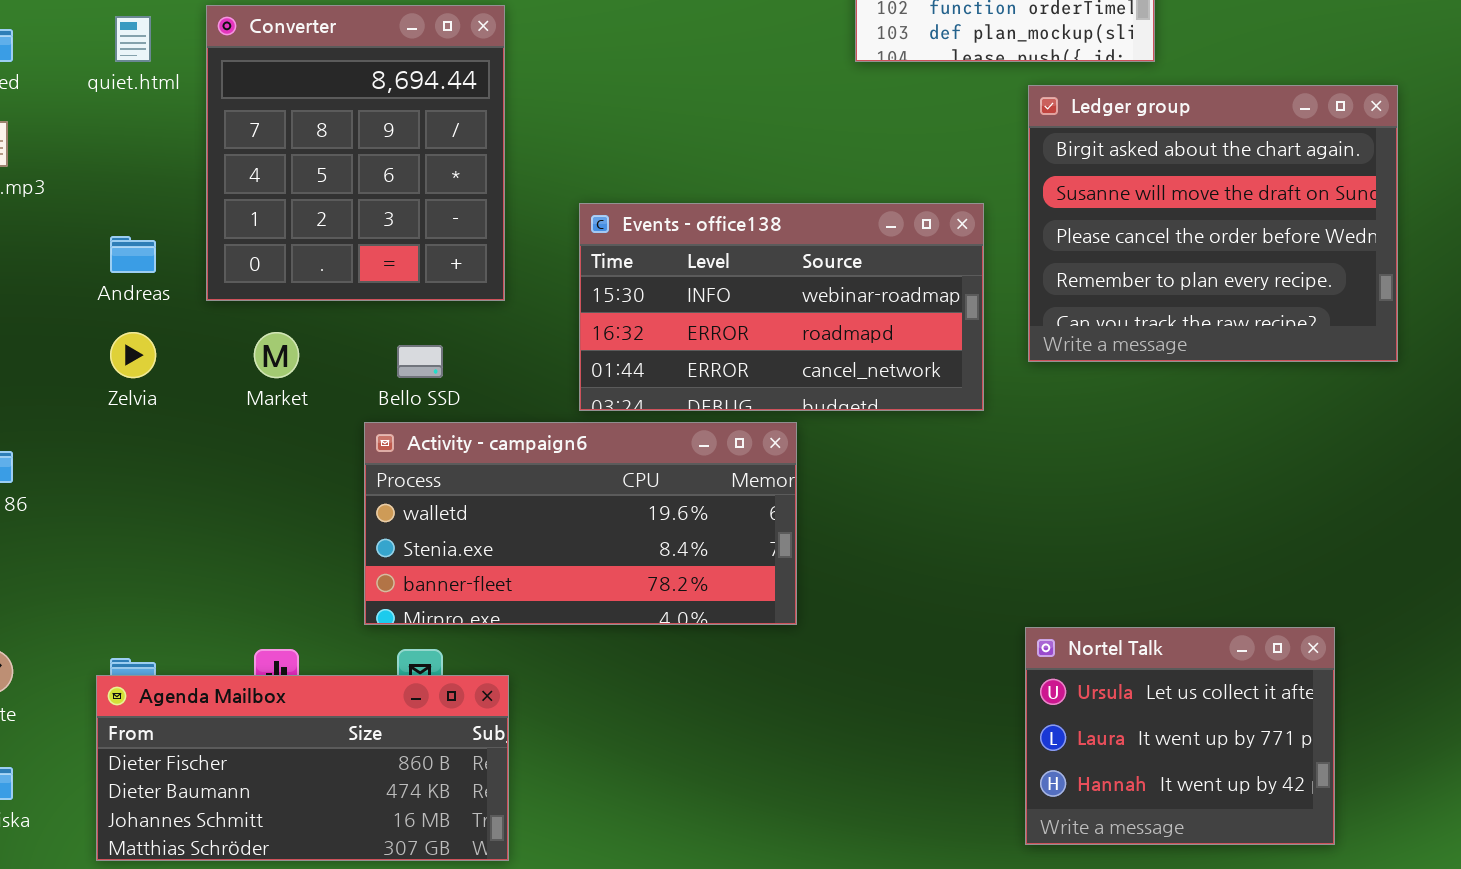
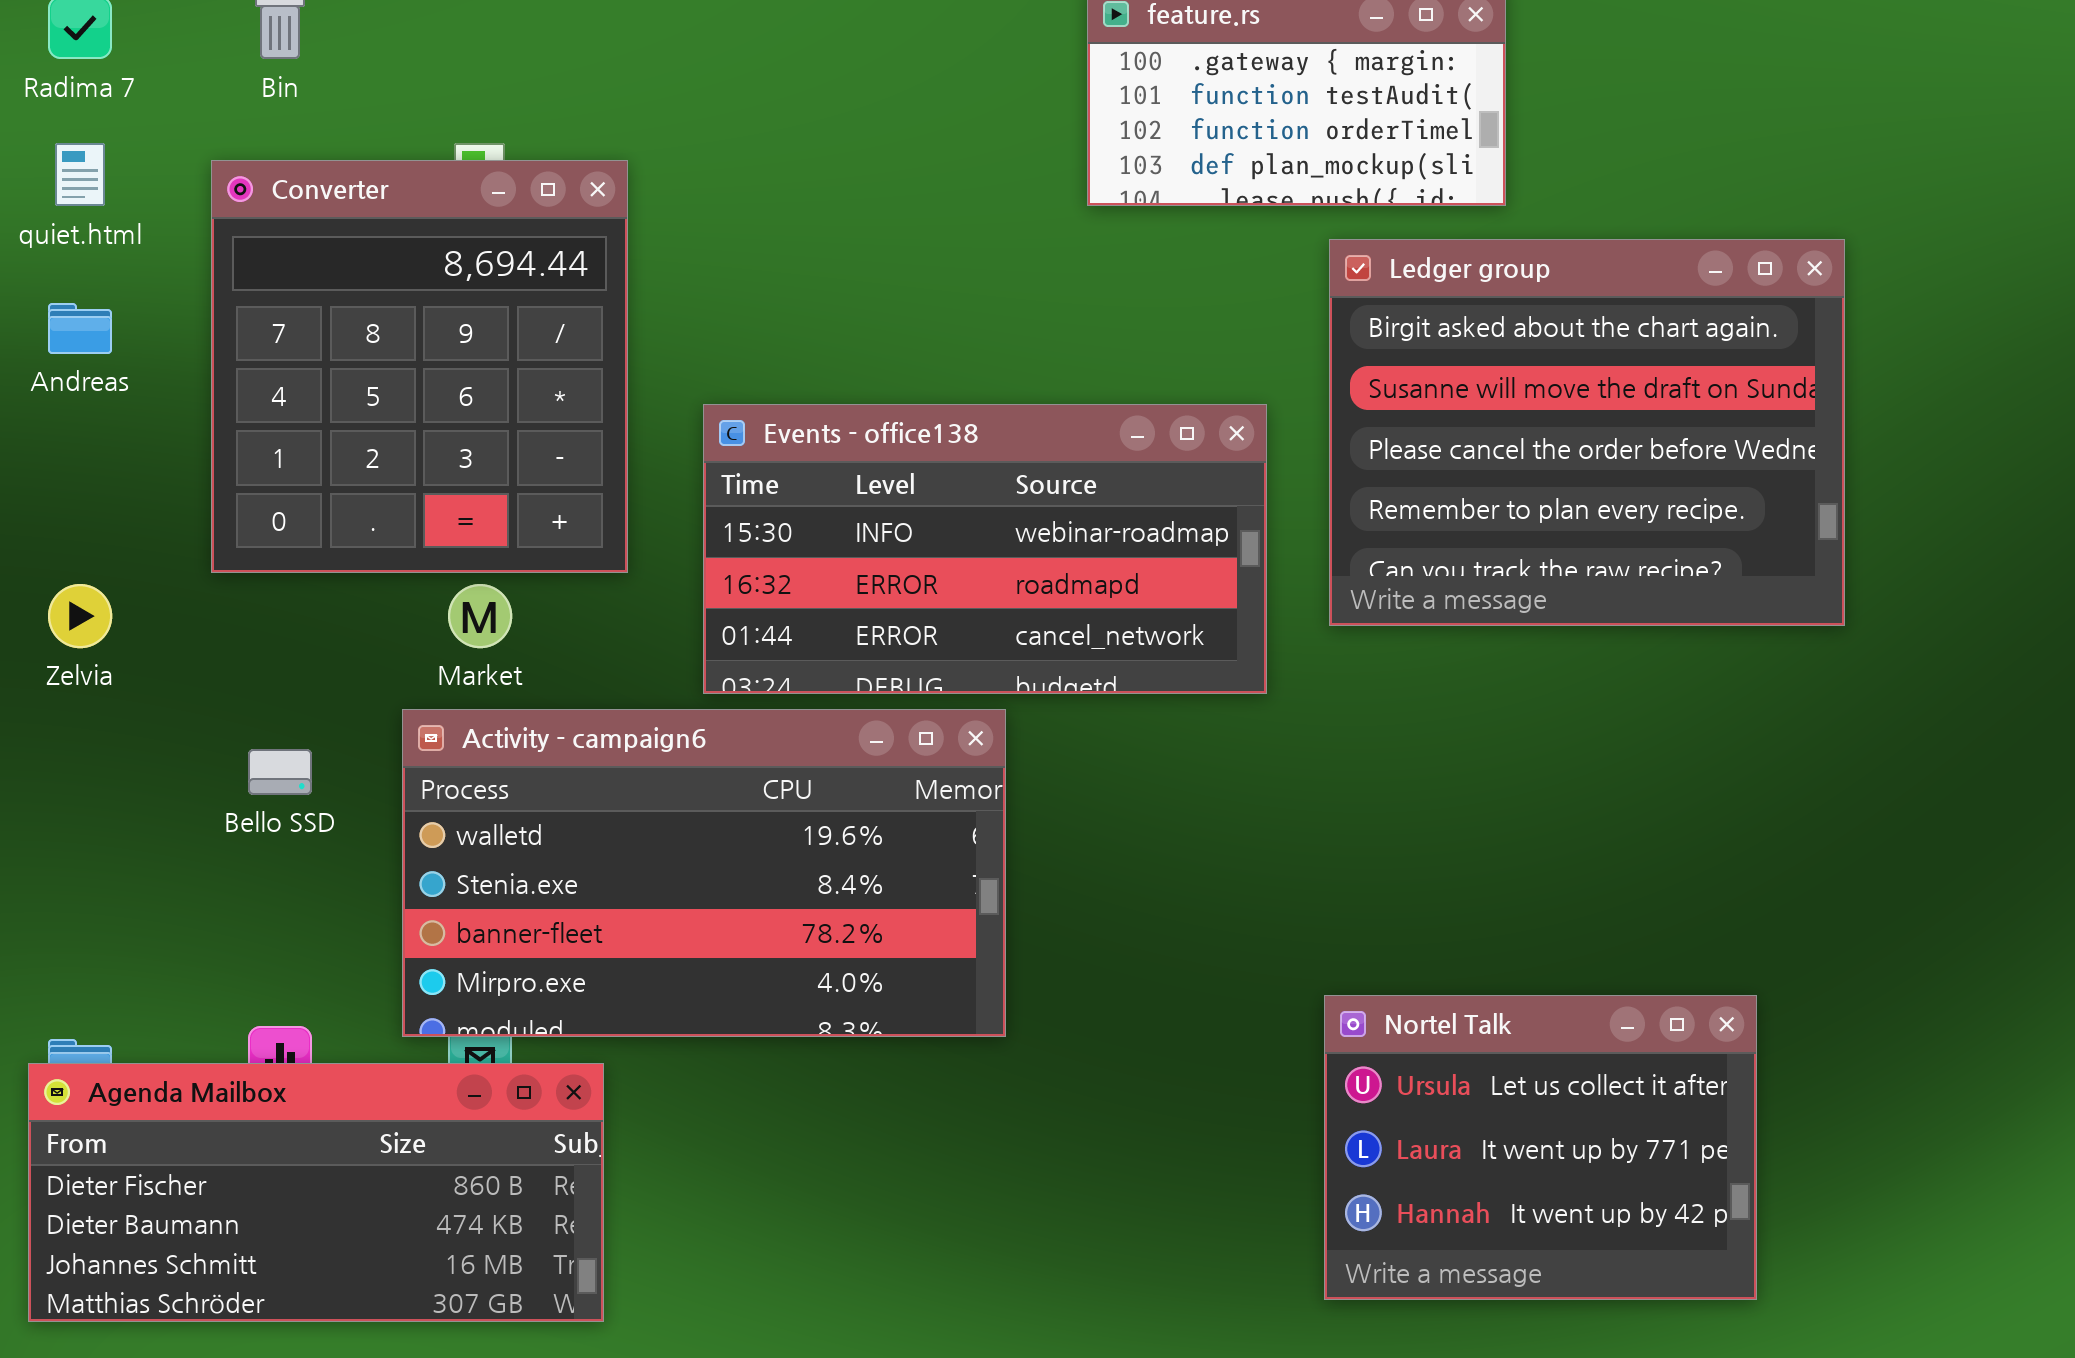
Converter: [206,5,505,301] -> [211,160,628,573], moved
Andreas: [110,236,156,273] -> [48,303,112,354], moved
Market: [254,332,299,378] -> [448,584,512,648], moved
Bello SSD: [397,345,443,378] -> [248,749,312,795], moved
Activity - campaign6: [364,422,797,625] -> [402,709,1006,1037], resized

